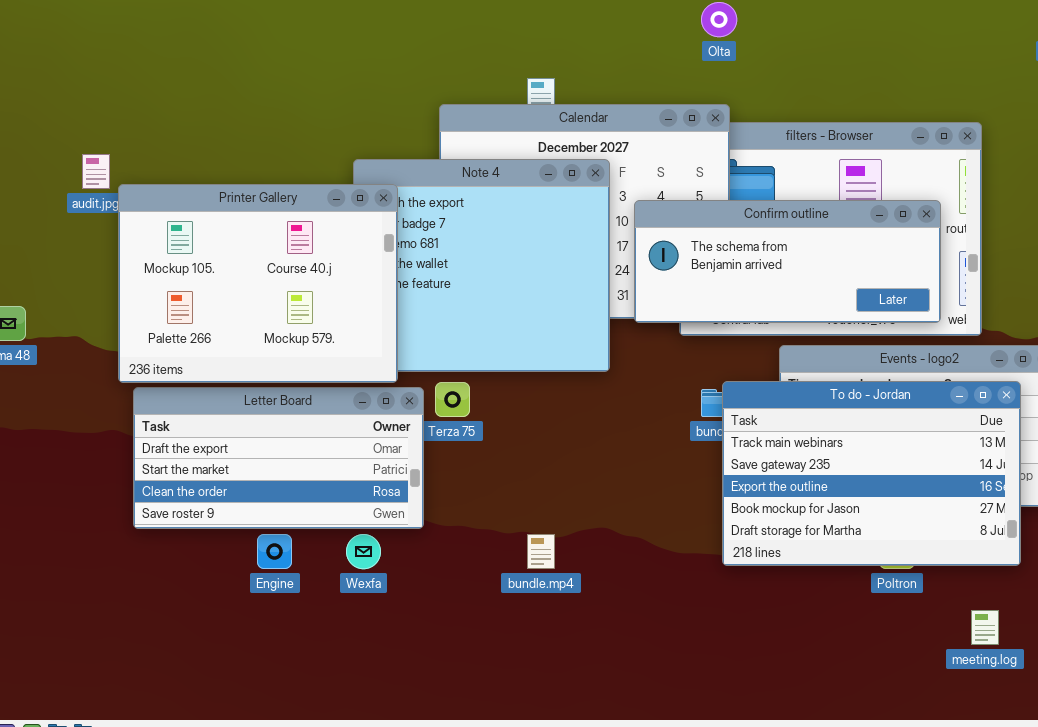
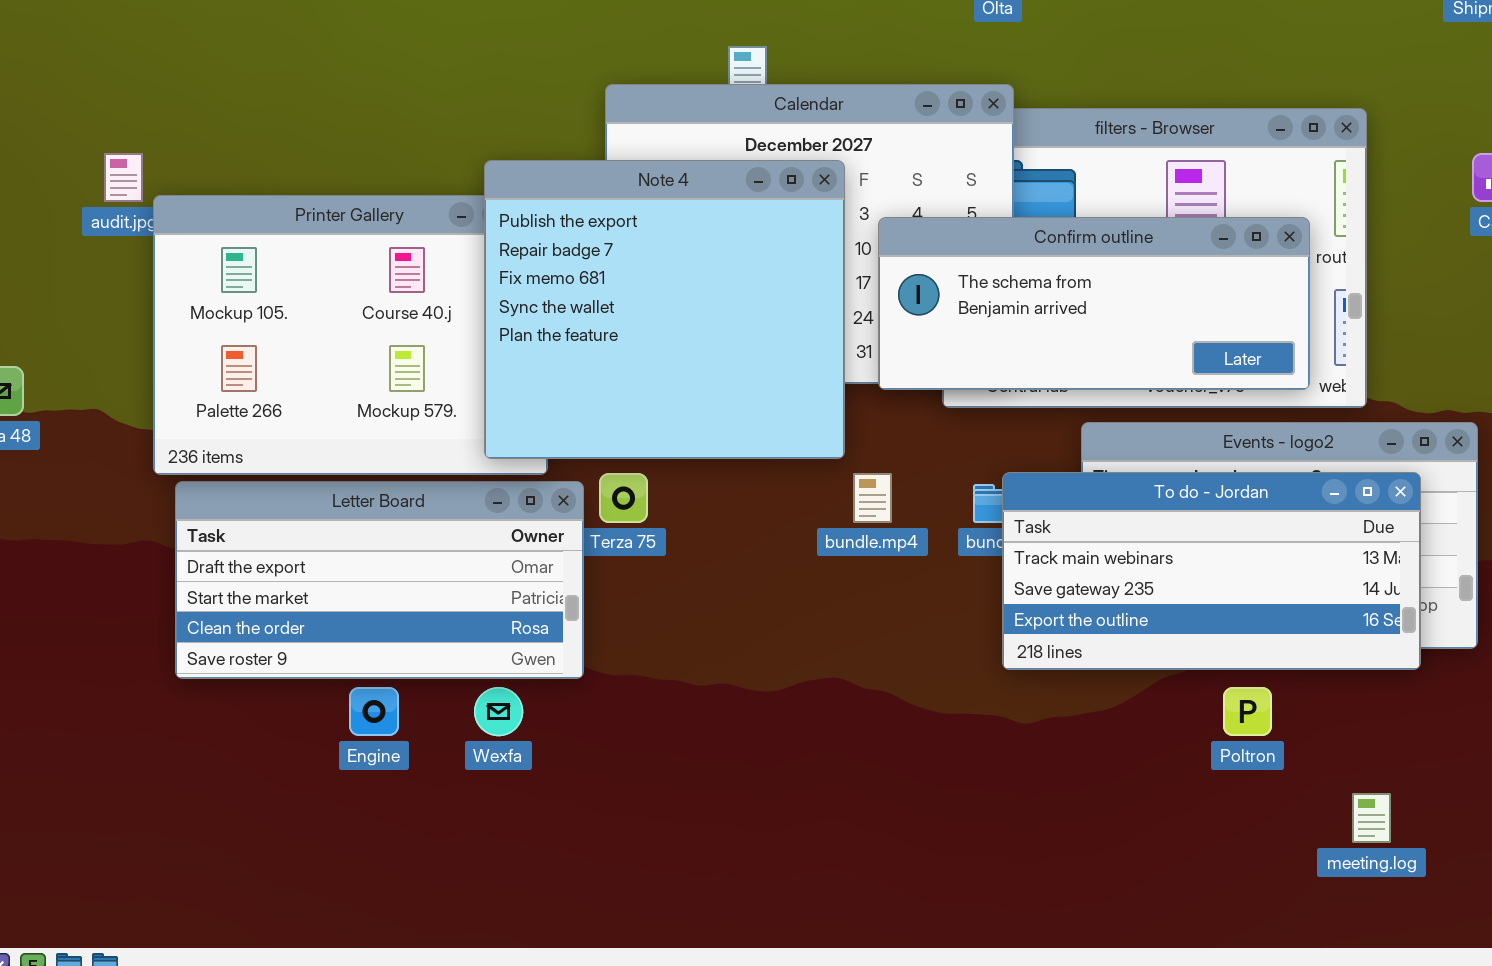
Note 4: [353,159,610,372] -> [484,160,845,459], raised
To do - Jordan: [722,381,1021,566] -> [1002,472,1421,670], resized
bundle.mp4: [527,534,555,569] -> [853,473,892,523], moved

